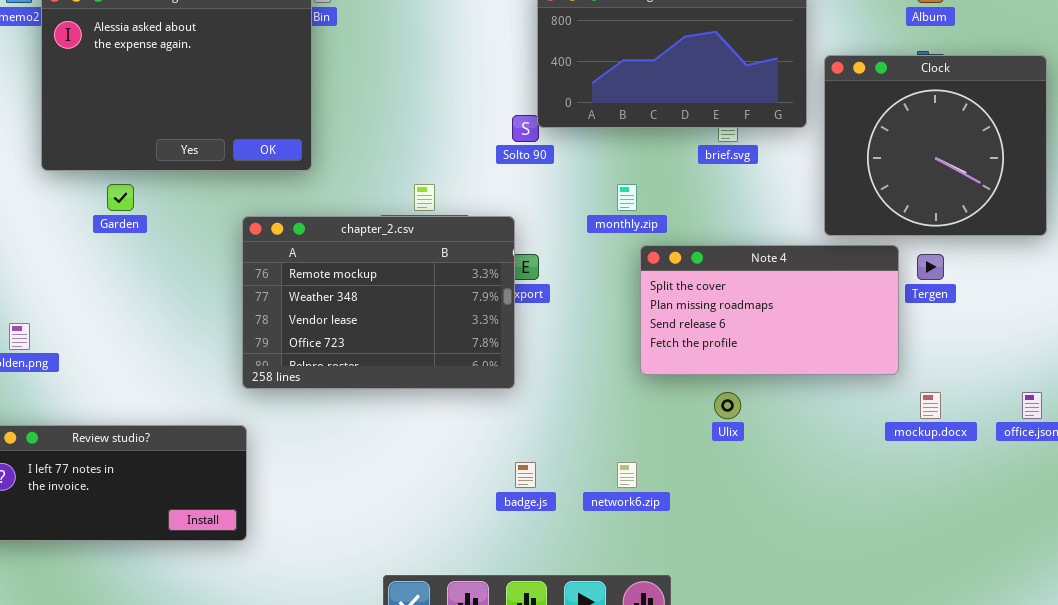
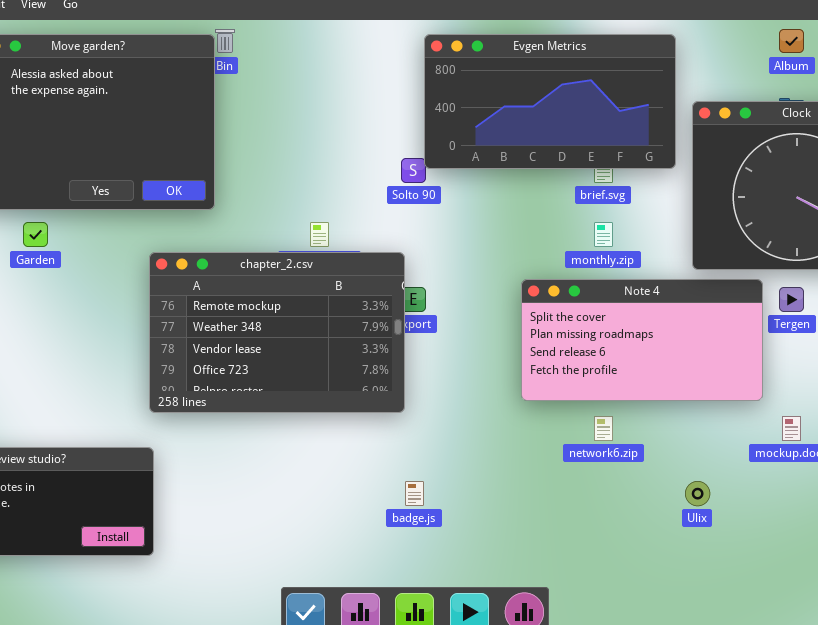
monthly.zip: [617,184,637,211] -> [594,222,613,247], moved
Ulix: [714,392,741,419] -> [685,481,710,506], moved
network6.zip: [617,462,637,488] -> [594,416,613,441], moved

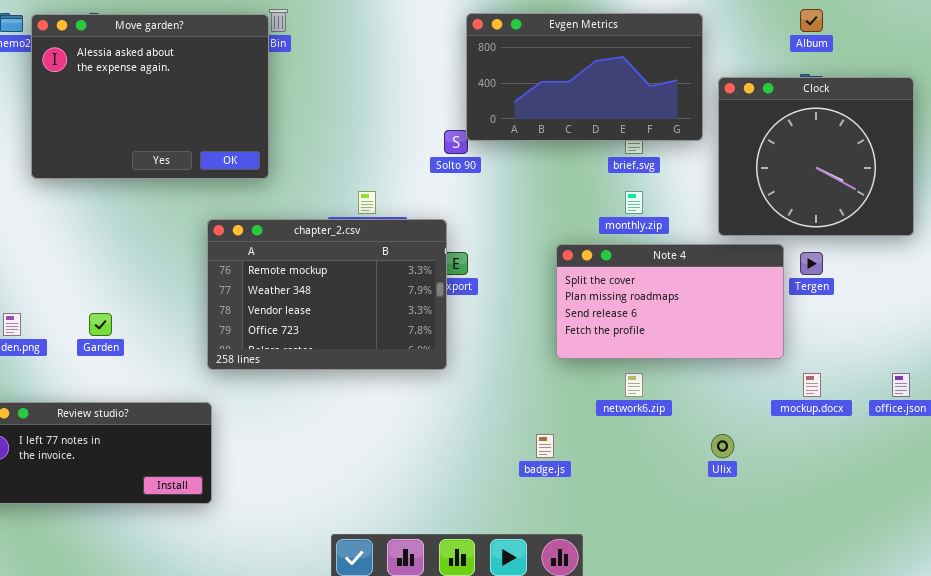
Garden: [23,222,48,247] -> [89,313,112,336], moved
badge.js: [405,481,424,506] -> [536,434,554,458], moved

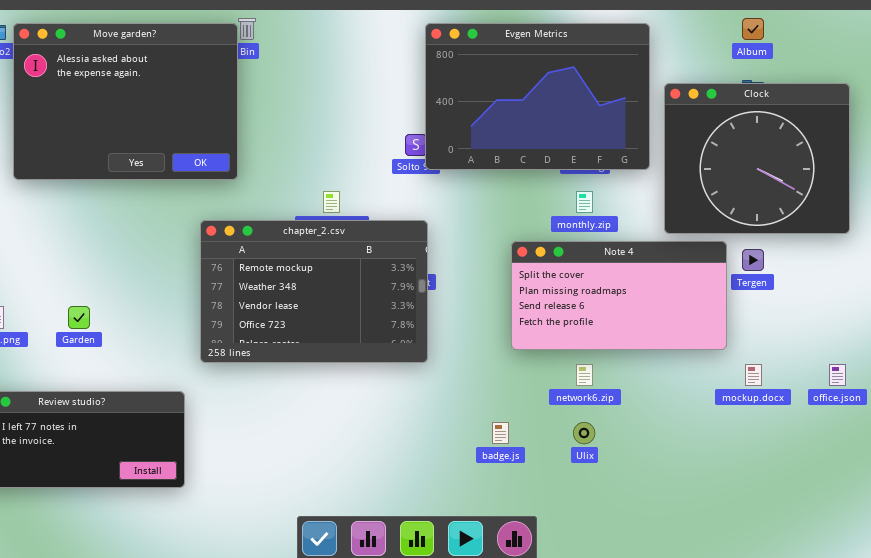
Evgen Metrics: [466,13,703,141] -> [425,23,650,170], resized
chapter_2.csv: [207,219,447,370] -> [200,220,428,363], moved
Ulix: [711,434,734,458] -> [573,422,595,444], moved

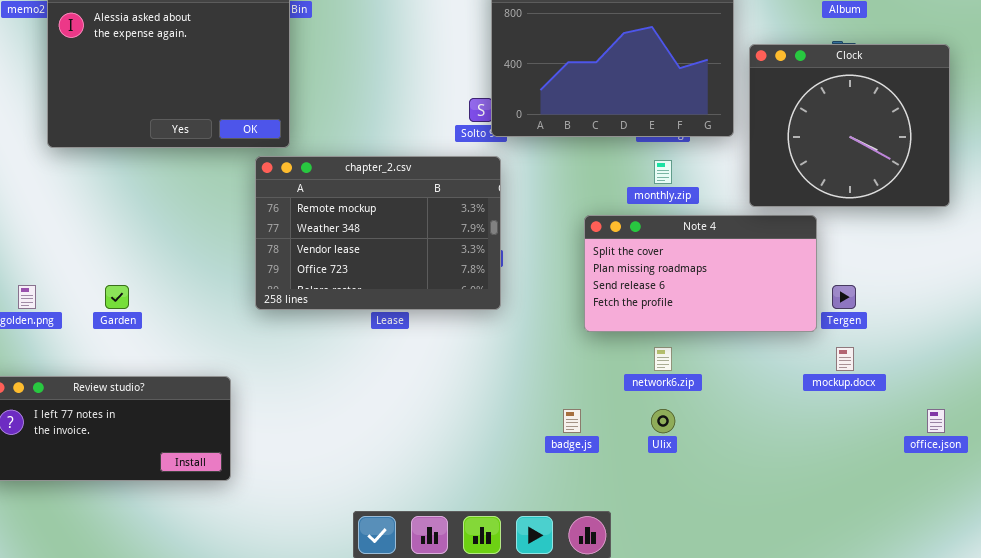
chapter_2.csv: [200,220,428,363] -> [255,156,501,310], moved
Tergen: [742,249,764,271] -> [832,285,856,309], moved
office.json: [829,364,846,386] -> [927,409,945,433], moved

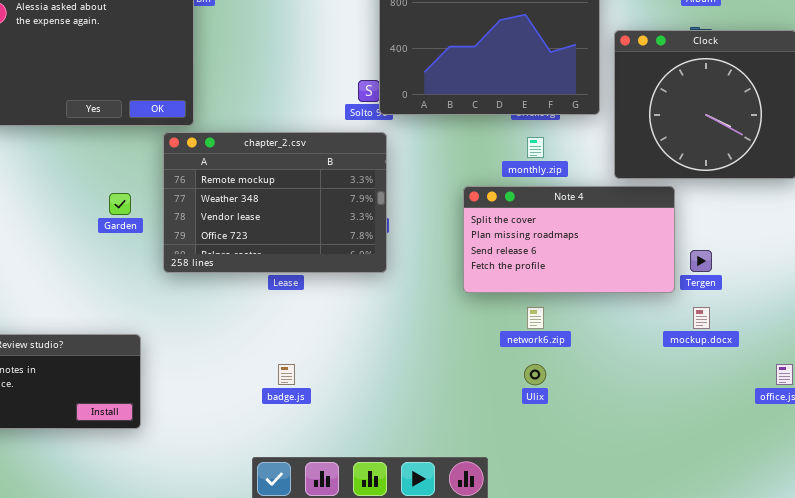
Garden: [105,285,129,309] -> [109,193,131,215], moved
badge.js: [563,409,581,433] -> [278,364,295,385], moved

